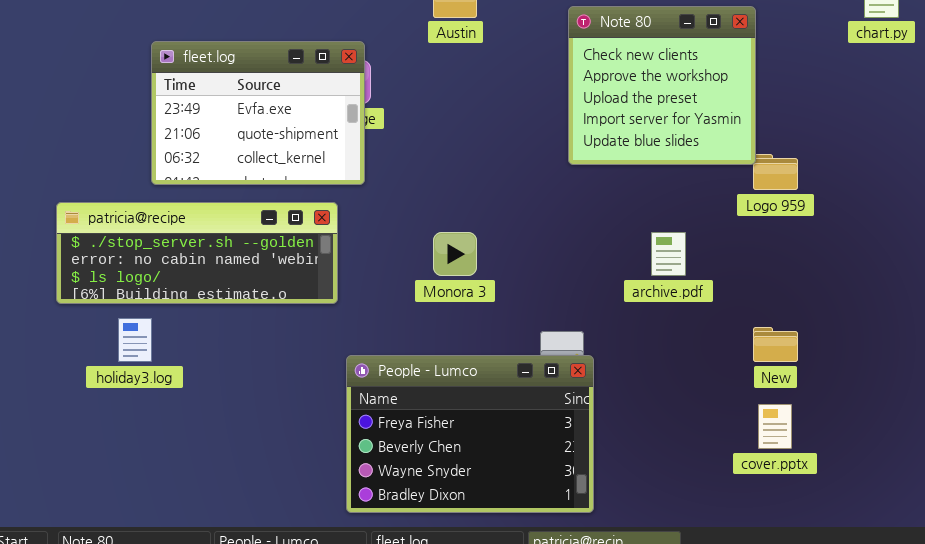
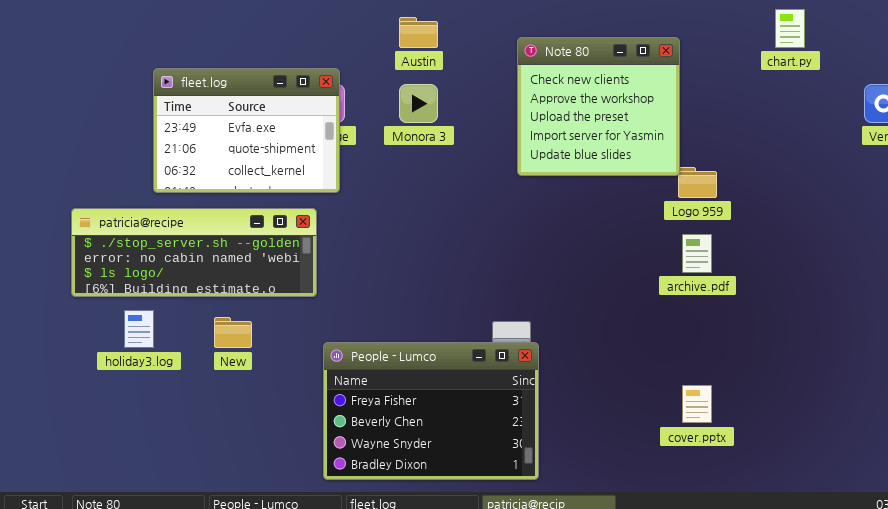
Monora 3: [433,232,477,276] -> [399,84,438,123], moved
archive.pdf: [651,232,686,276] -> [682,234,712,273], moved
New: [753,327,798,362] -> [214,317,252,348], moved

